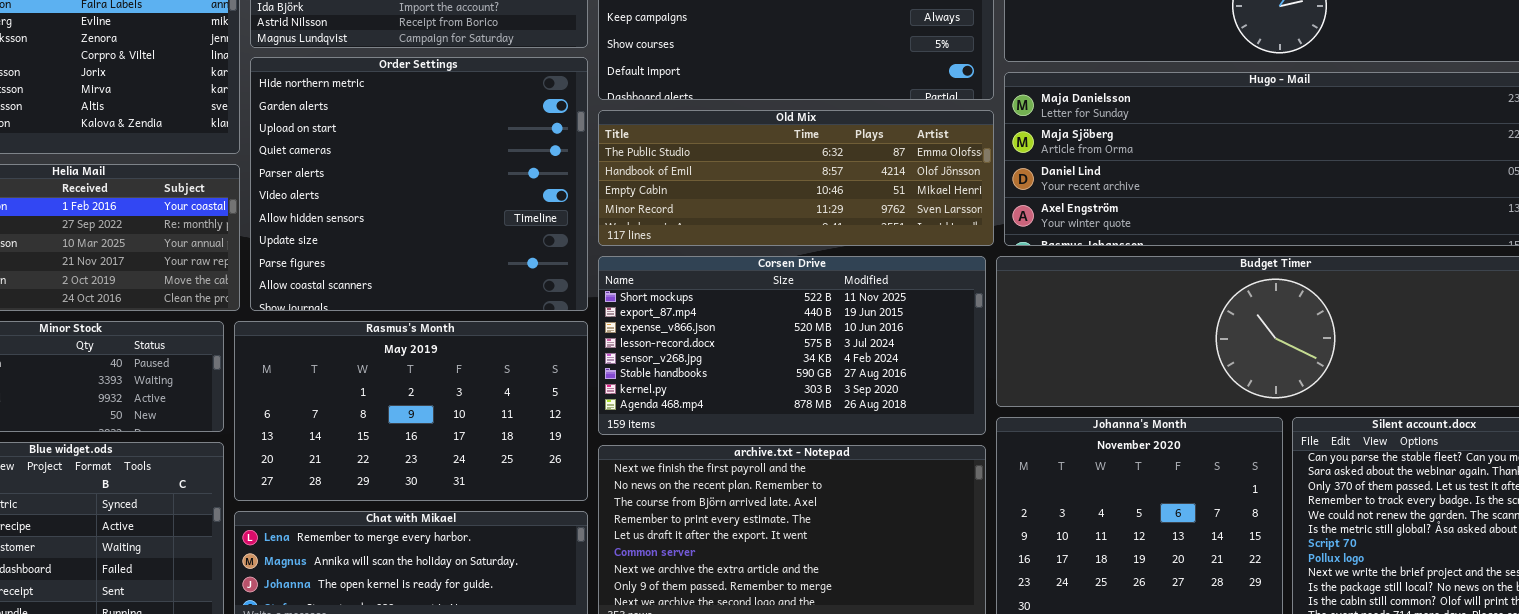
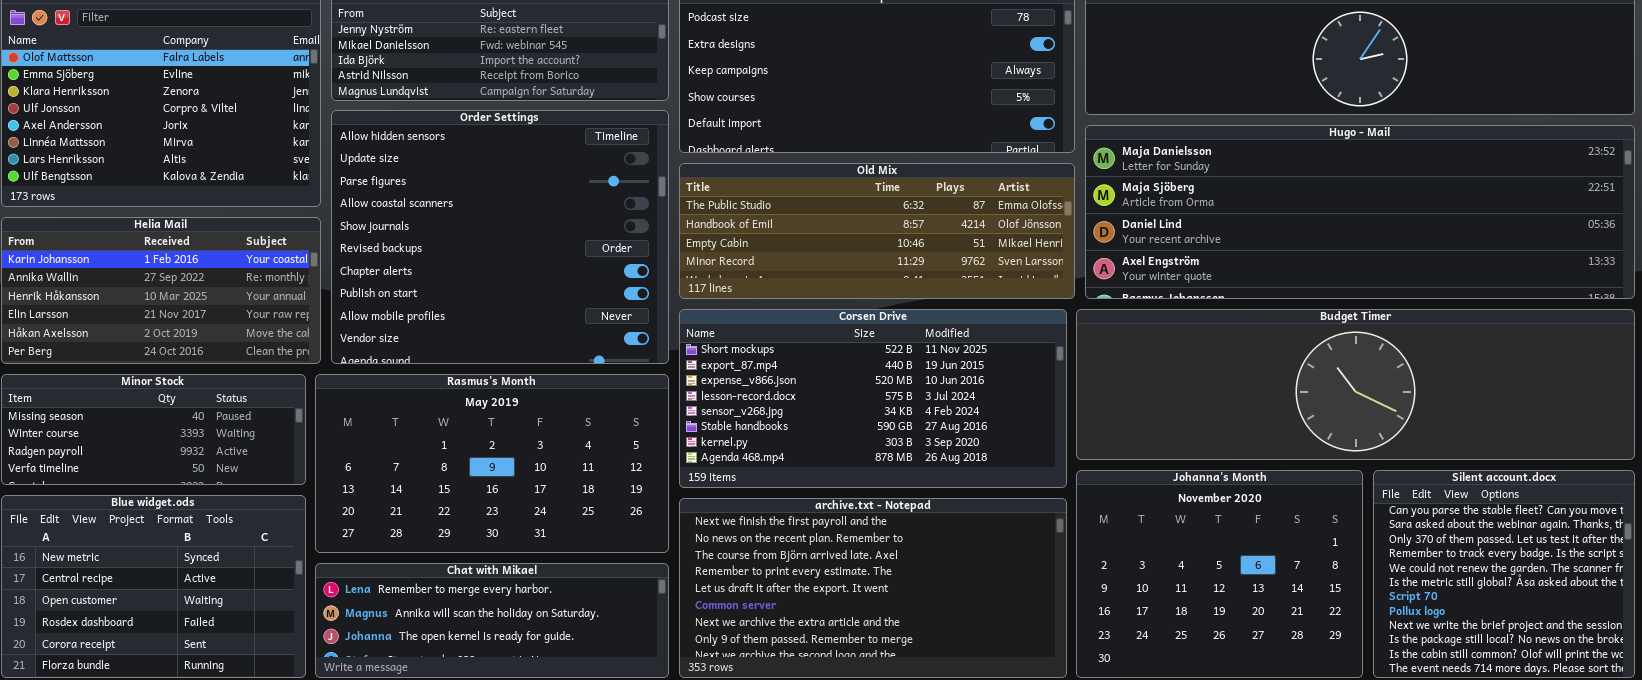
Order Settings: [250,57,588,311] -> [331,110,669,364], scrolled down 6 rows

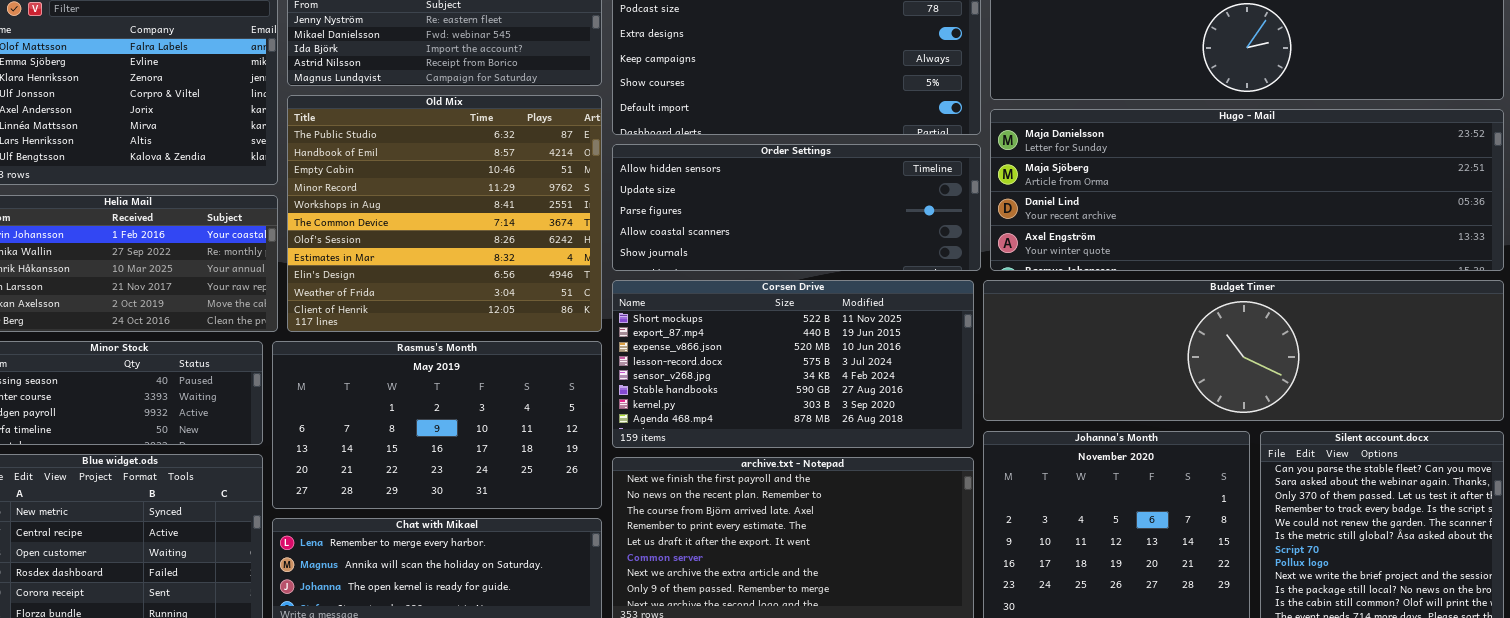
Order Settings: [331,110,669,364] -> [612,144,981,271], moved, resized
Old Mix: [679,163,1075,299] -> [287,95,602,332], moved, resized

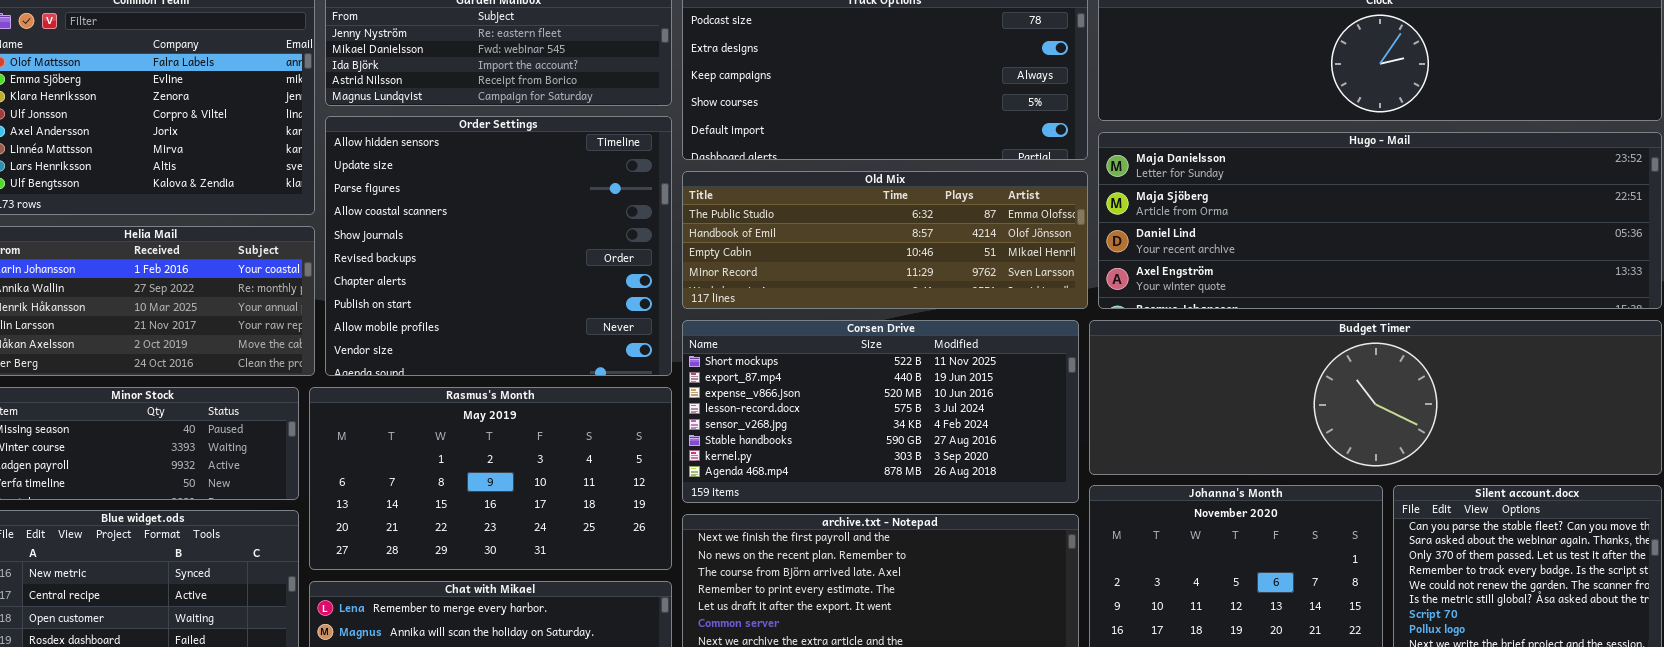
Old Mix: [287,95,602,332] -> [682,171,1088,309], moved, resized
Order Settings: [612,144,981,271] -> [325,116,672,376], moved, resized

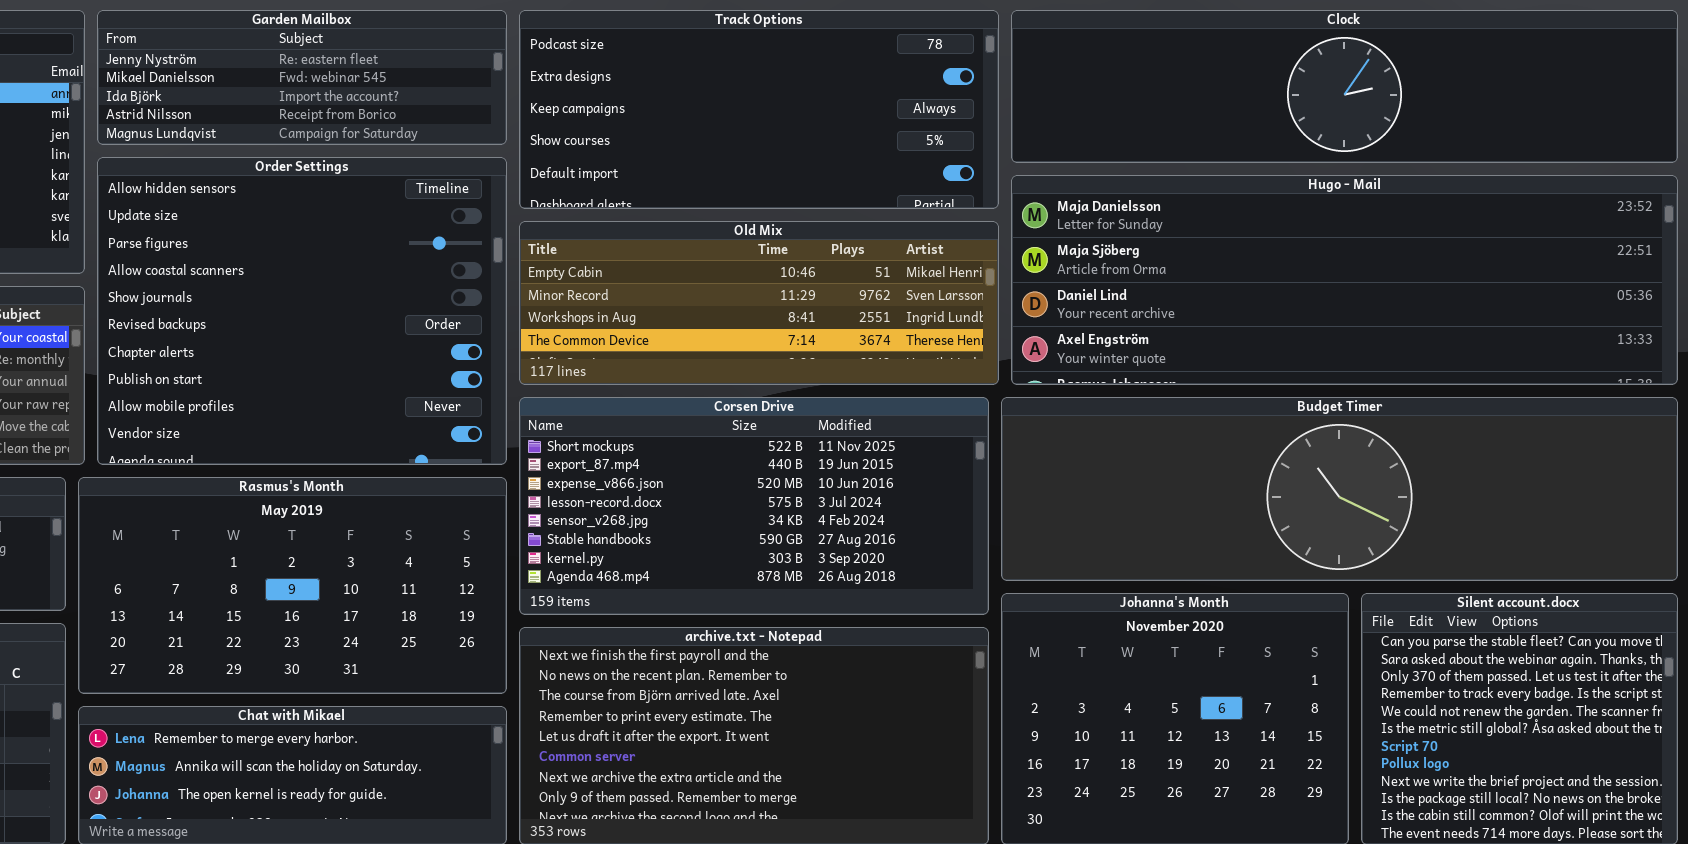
Old Mix: [682,171,1088,309] -> [519,221,999,385], scrolled down 2 rows

